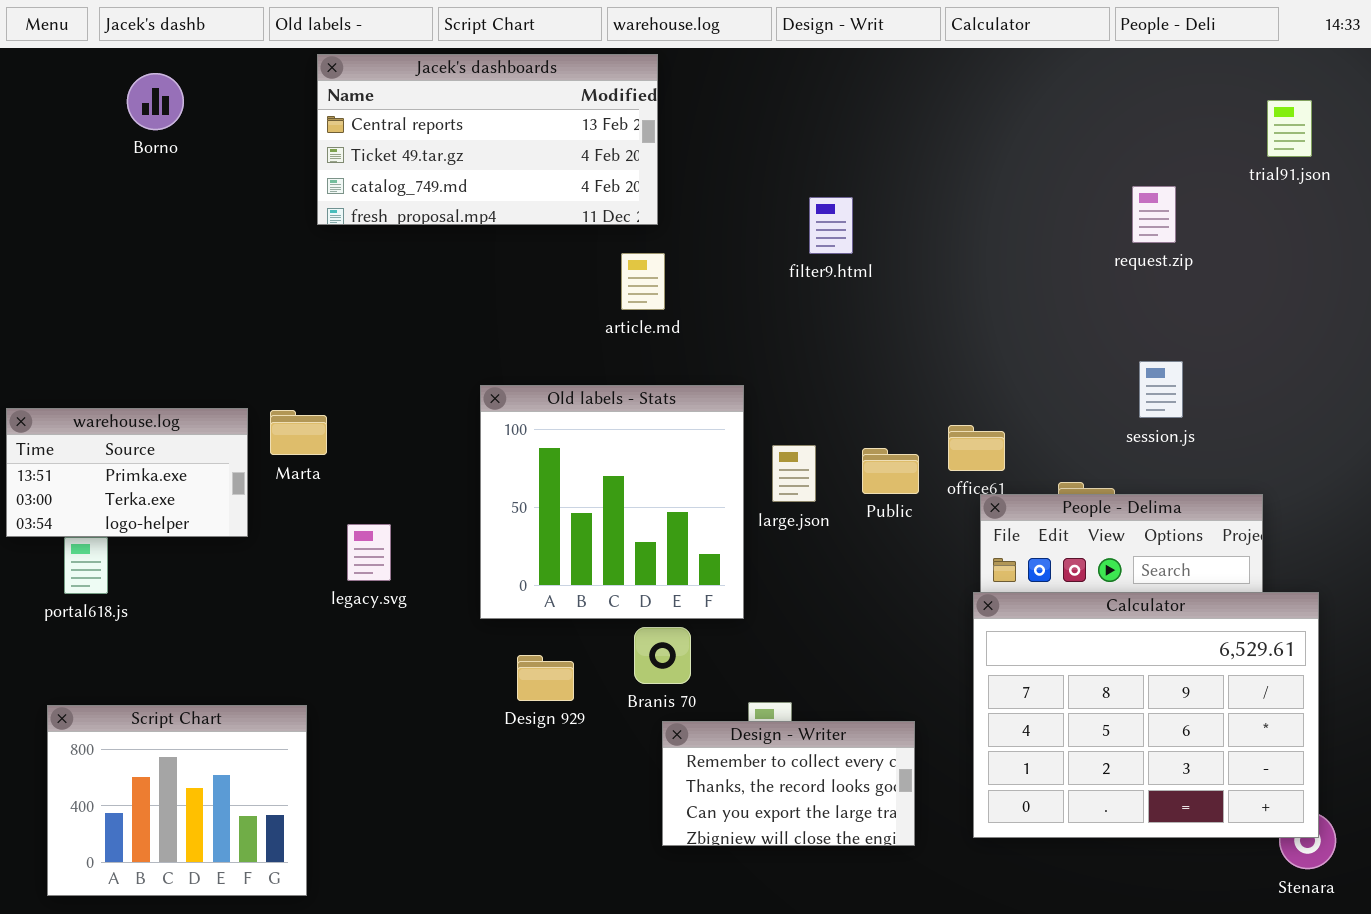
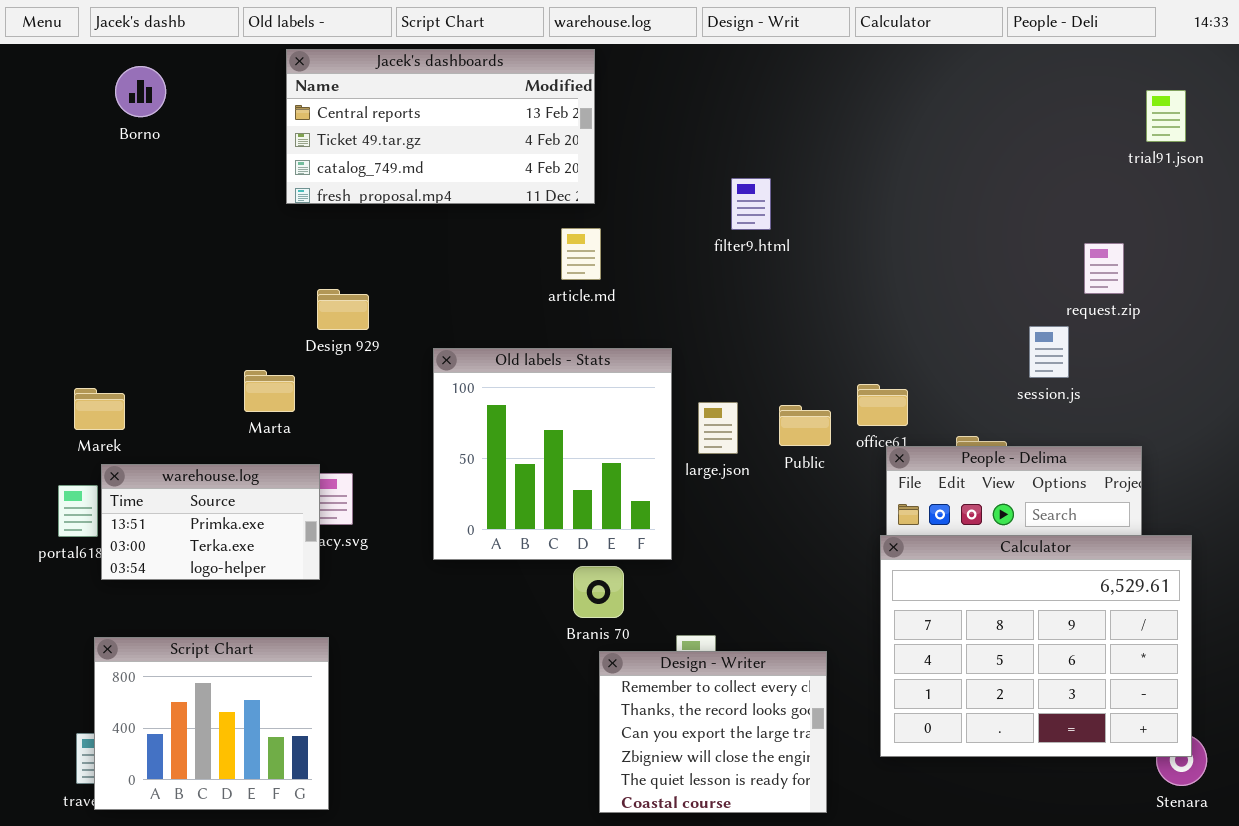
request.zip: [1132,186,1176,243] -> [1084,243,1124,294], moved
warehouse.log: [6,408,248,537] -> [101,464,320,580], moved
Design 929: [517,655,574,701] -> [317,289,369,330], moved
Script Chart: [47,705,307,896] -> [94,637,329,810], moved
Design - Writer: [662,721,915,846] -> [599,651,827,813], resized

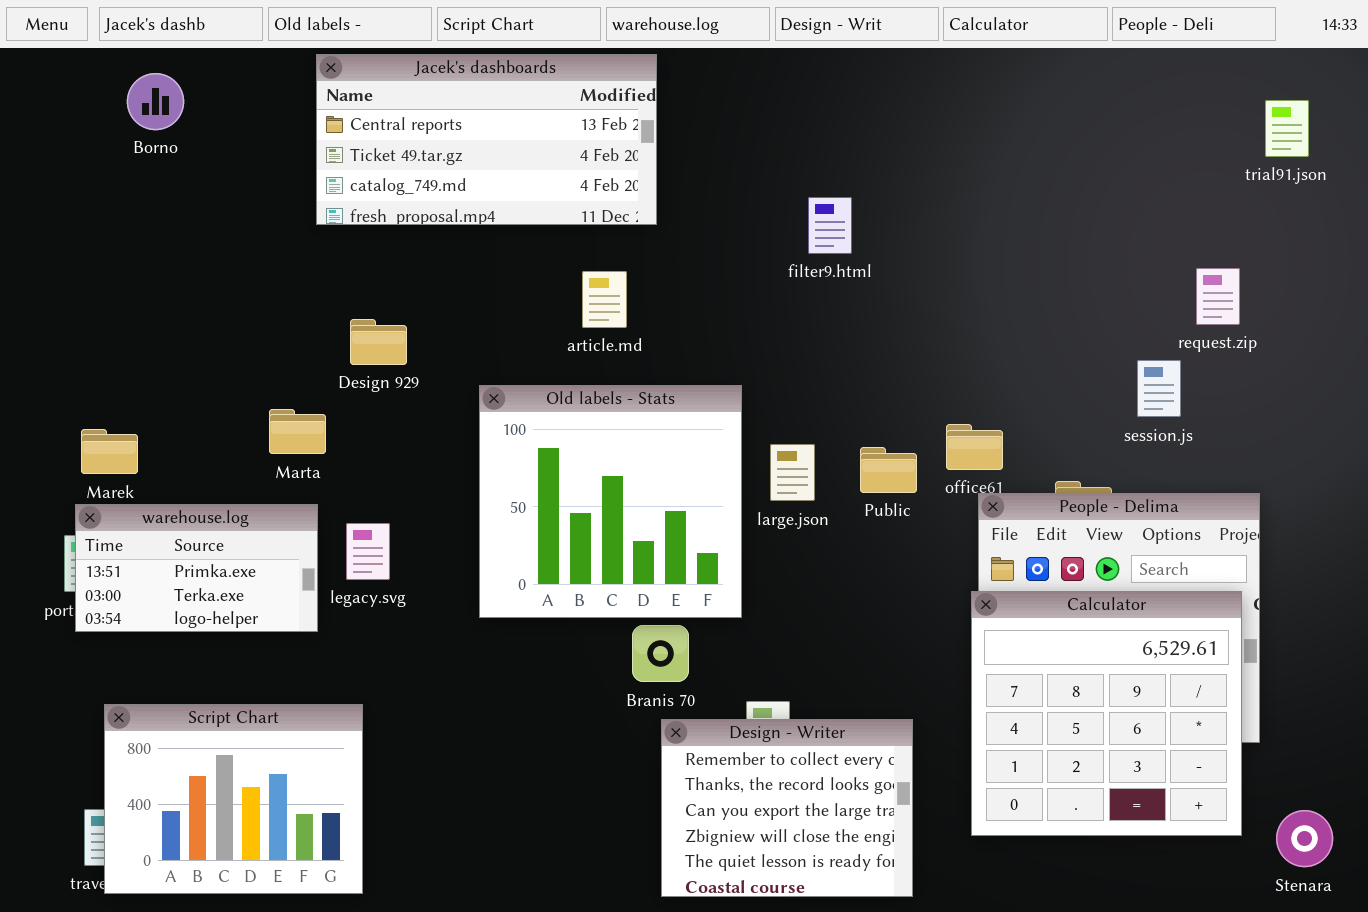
article.md: [561,228,601,280] -> [582,271,627,328], moved
warehouse.log: [101,464,320,580] -> [75,504,318,632], moved
Calculator: [880,535,1192,757] -> [971,591,1242,836], resized

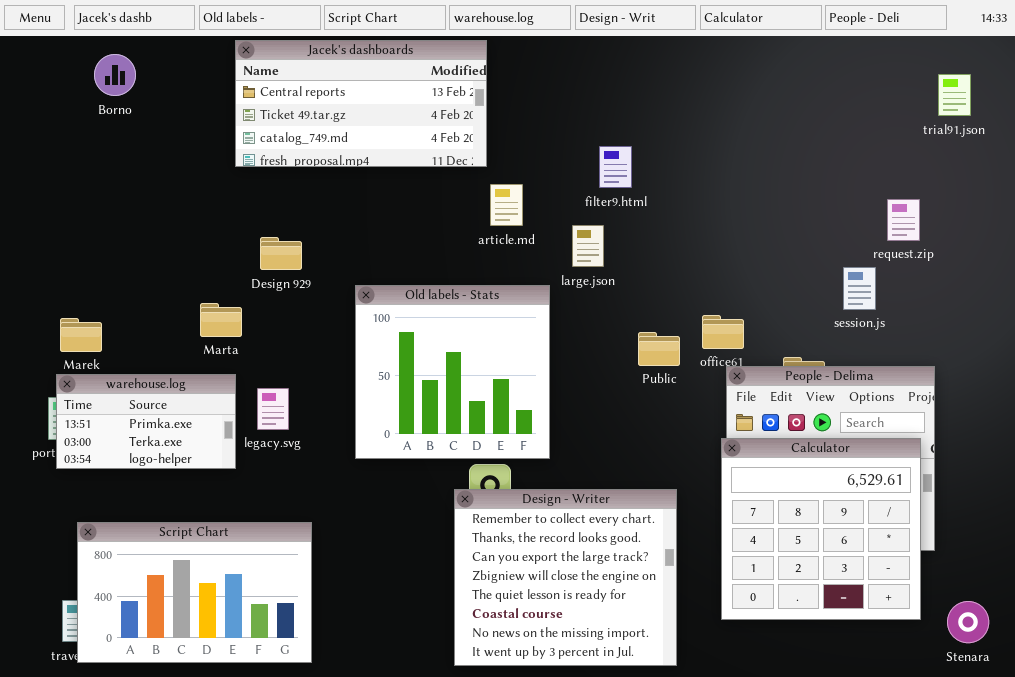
article.md: [582,271,627,328] -> [490,184,523,226], moved
large.json: [770,444,815,501] -> [572,225,604,267], moved
Script Chart: [104,704,363,894] -> [77,522,312,663], resized
Design - Writer: [661,719,913,897] -> [454,489,677,666], resized

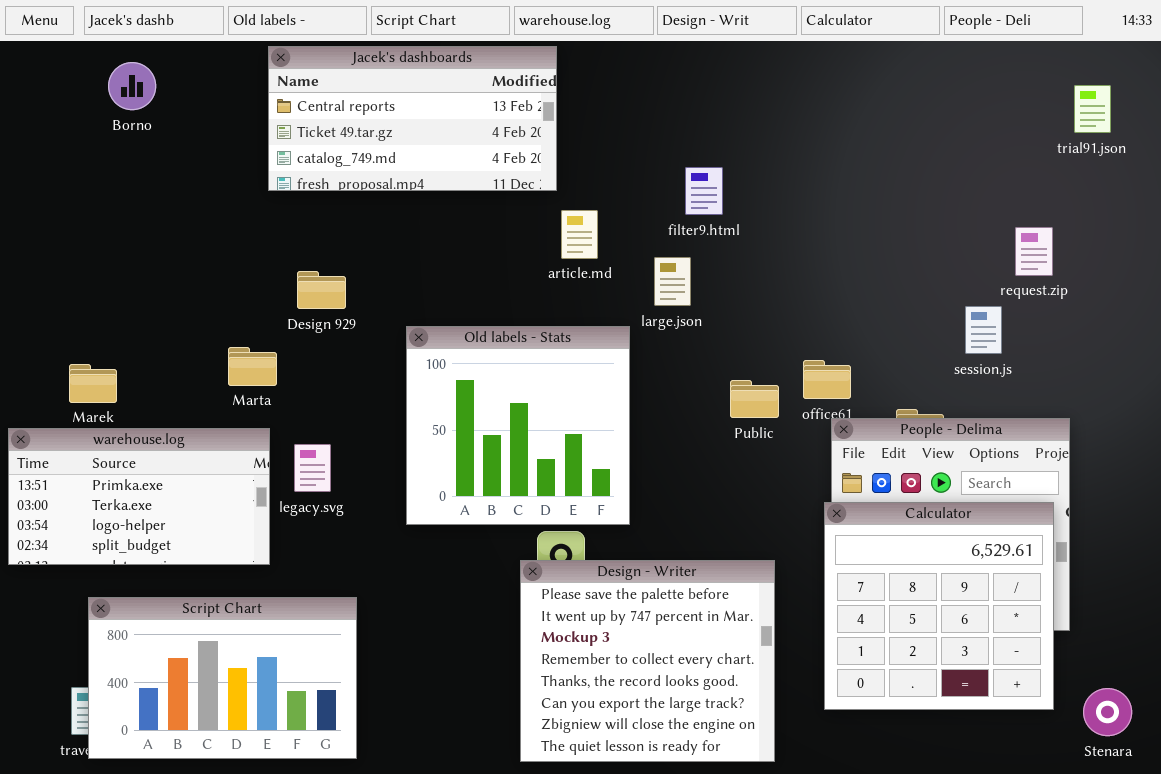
warehouse.log: [56,374,236,469] -> [8,428,270,565], resized
Design - Writer: [454,489,677,666] -> [520,560,775,762], scrolled up 3 rows

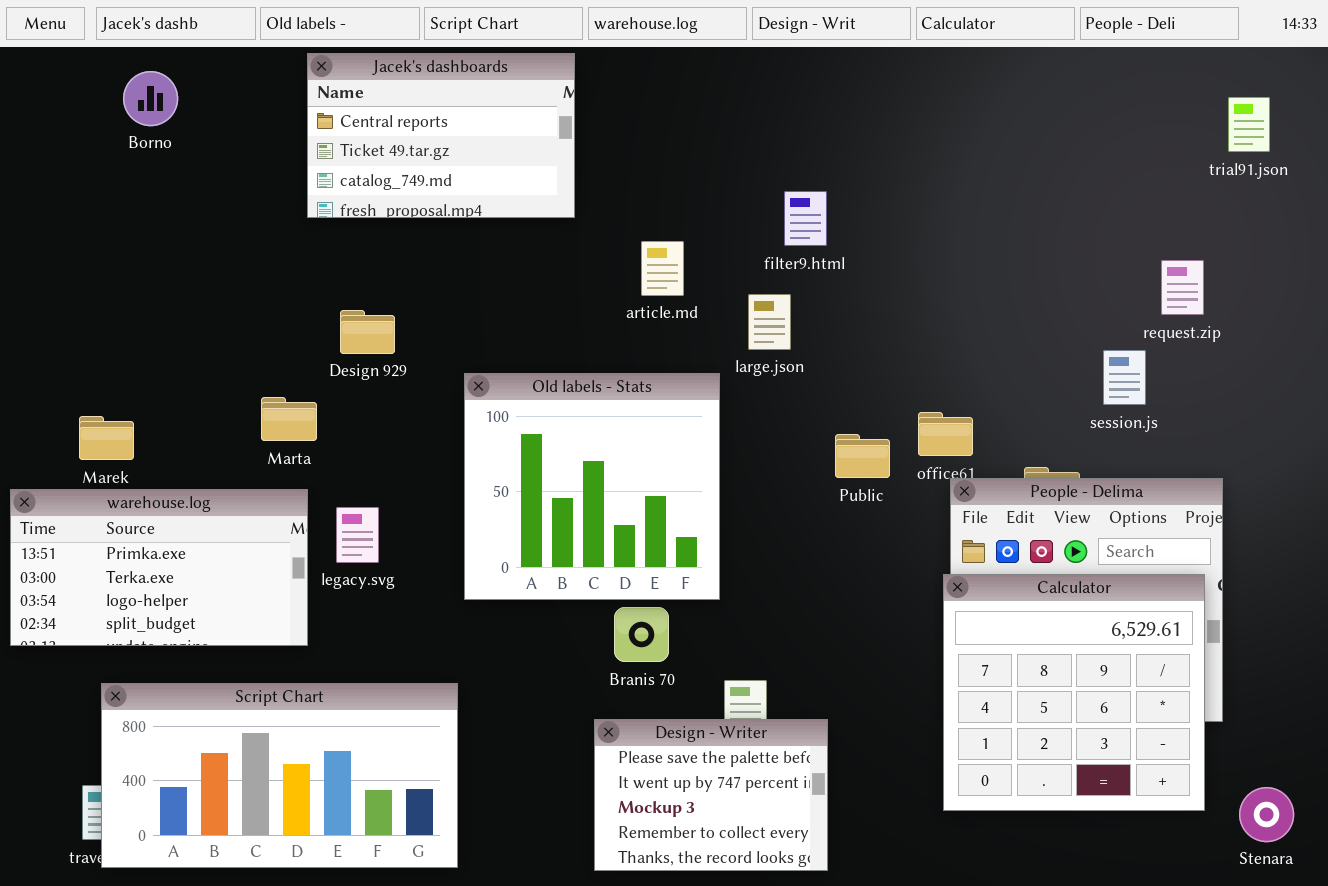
Jacek's dashboards: [268,46,557,191] -> [307,53,575,218], resized
Design - Writer: [520,560,775,762] -> [594,719,828,871], resized
Script Chart: [88,597,357,759] -> [101,683,458,868], resized

